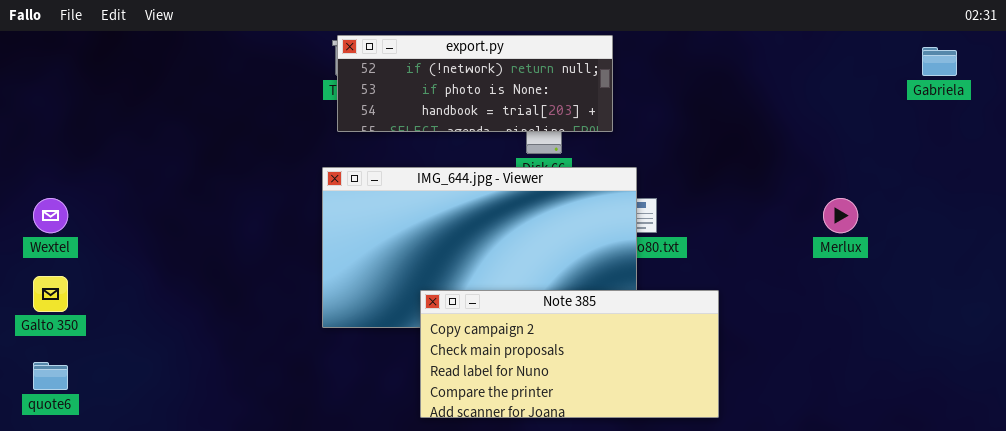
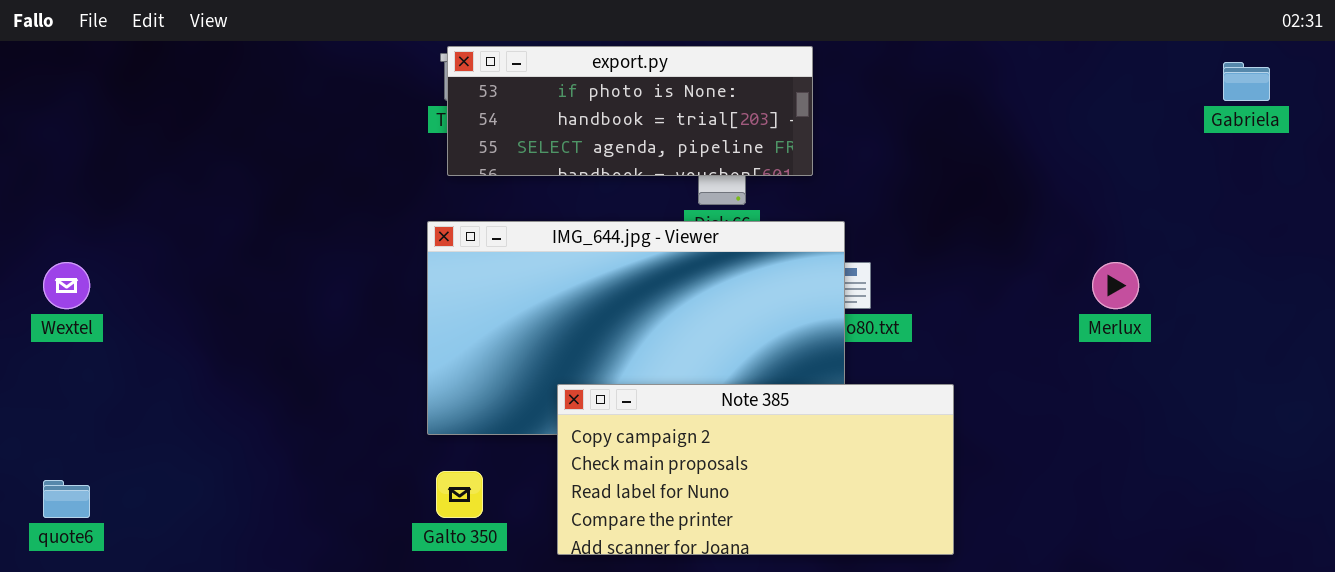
export.py: [337,35,613,132] -> [447,46,813,176], scrolled down 1 row
Galto 350: [33,276,68,312] -> [436,471,483,518], moved

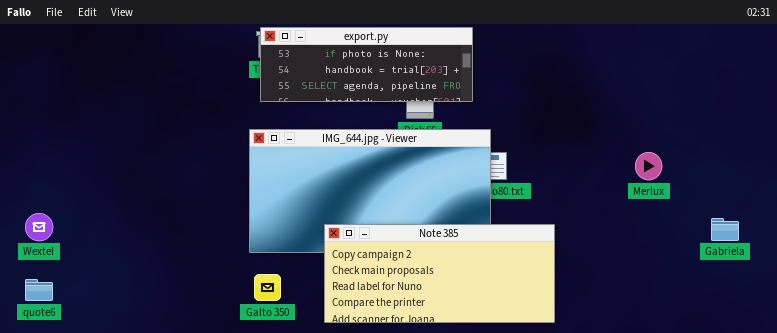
Gabriela: [1223,62,1270,101] -> [711,218,739,241], moved
Wextel: [43,262,90,309] -> [25,213,53,241], moved

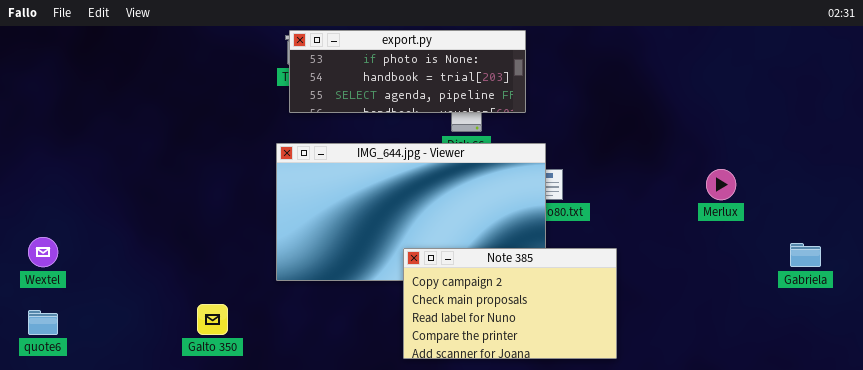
Note 385: [324,224,555,323] -> [403,248,617,359], resized
Galto 350: [254,274,281,301] -> [197,304,228,335], moved

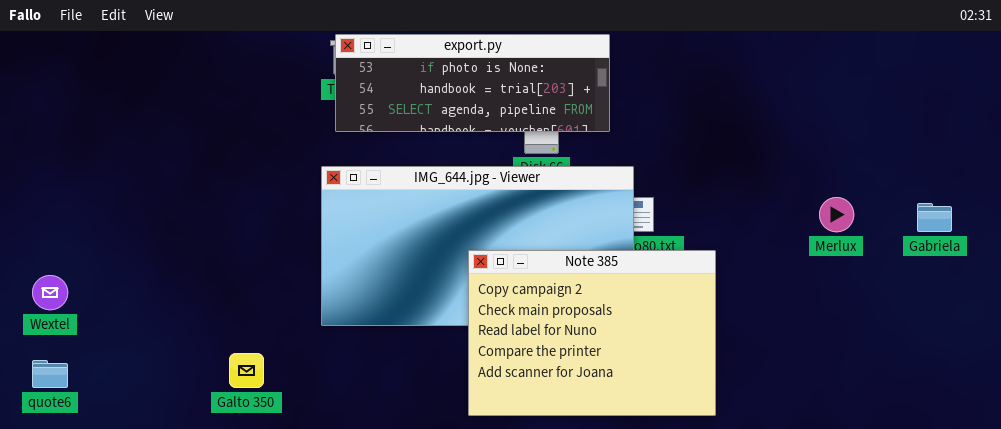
Gabriela: [790,243,821,267] -> [917,203,952,232], moved
Note 385: [403,248,617,359] -> [468,250,716,416], resized

